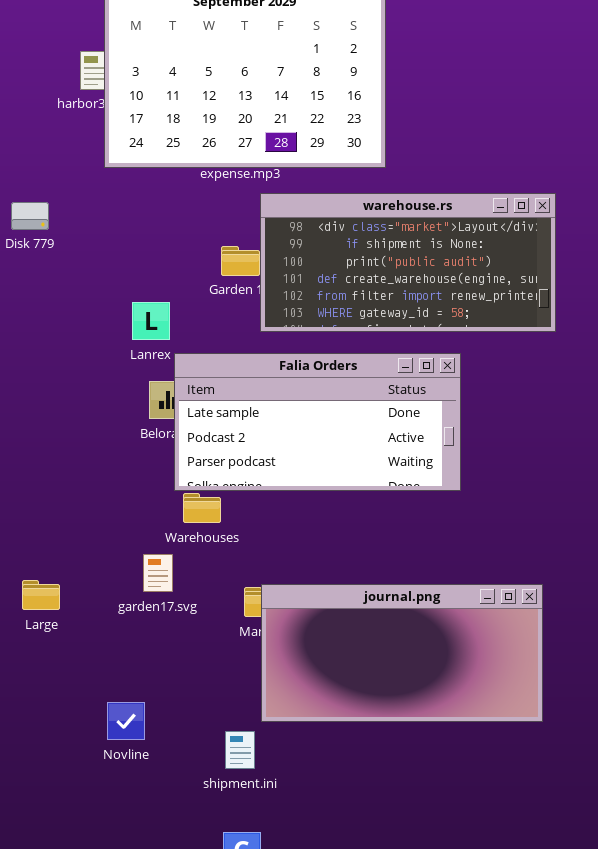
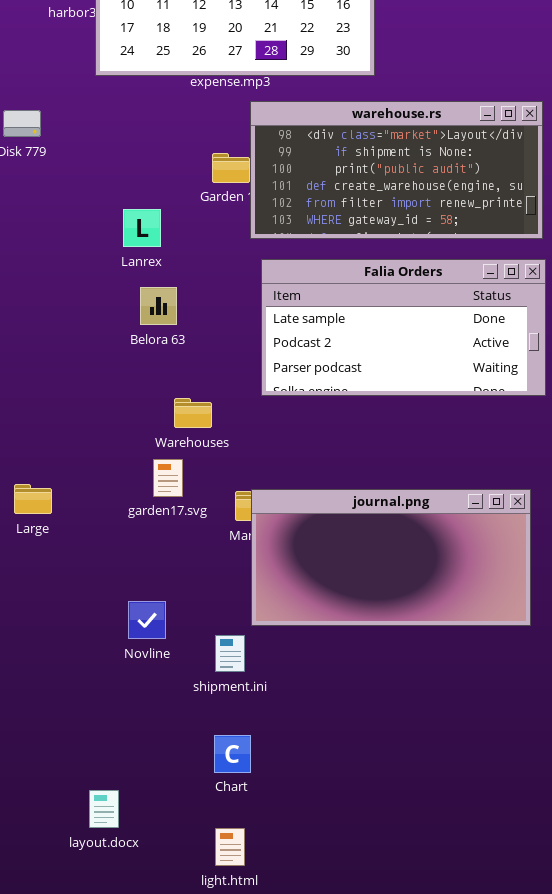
Falia Orders: [174,353,461,491] -> [261,259,546,396], moved
garden17.svg: [143,554,173,592] -> [153,459,183,497], moved
Novline: [107,702,145,740] -> [128,601,166,639], moved

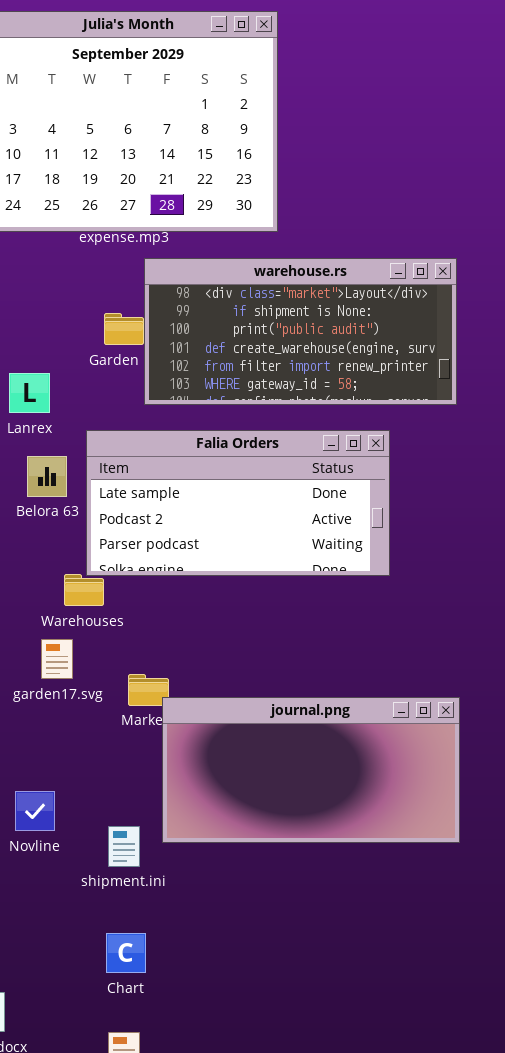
Falia Orders: [261,259,546,396] -> [86,430,390,576], moved
journal.png: [251,489,531,626] -> [162,697,460,843], moved

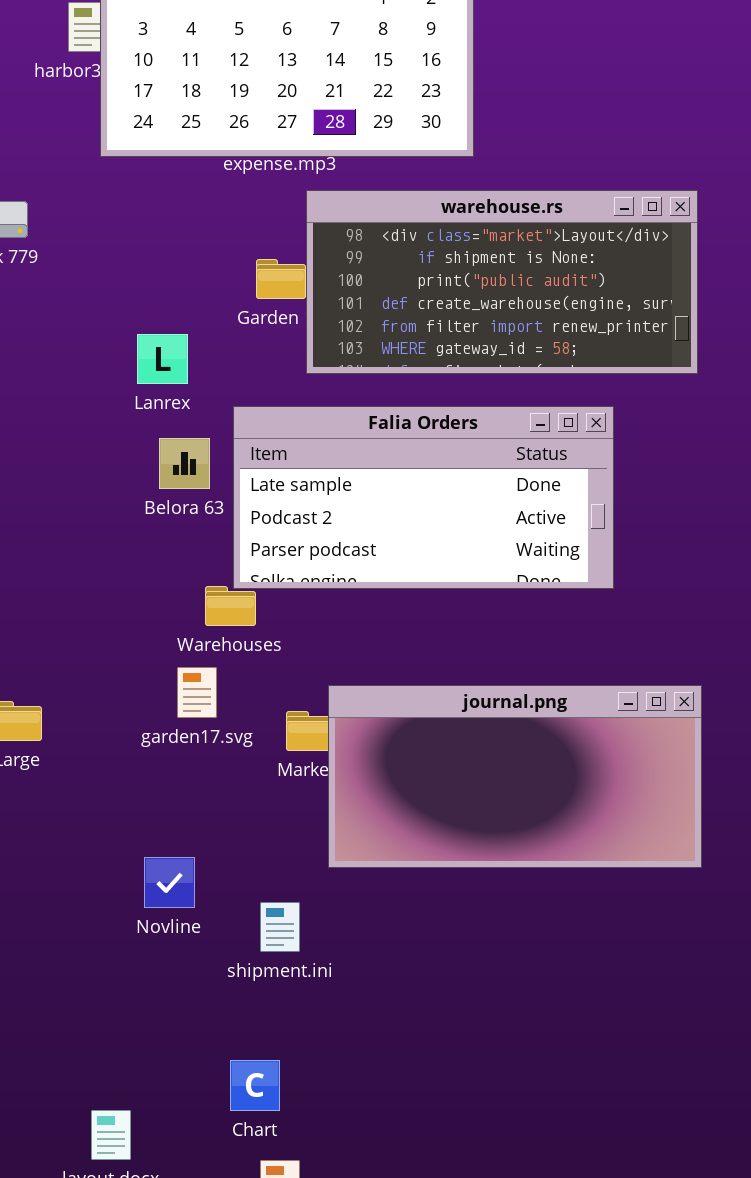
journal.png: [162,697,460,843] -> [328,685,702,868], moved
Chart: [106,933,146,973] -> [230,1060,280,1111], moved

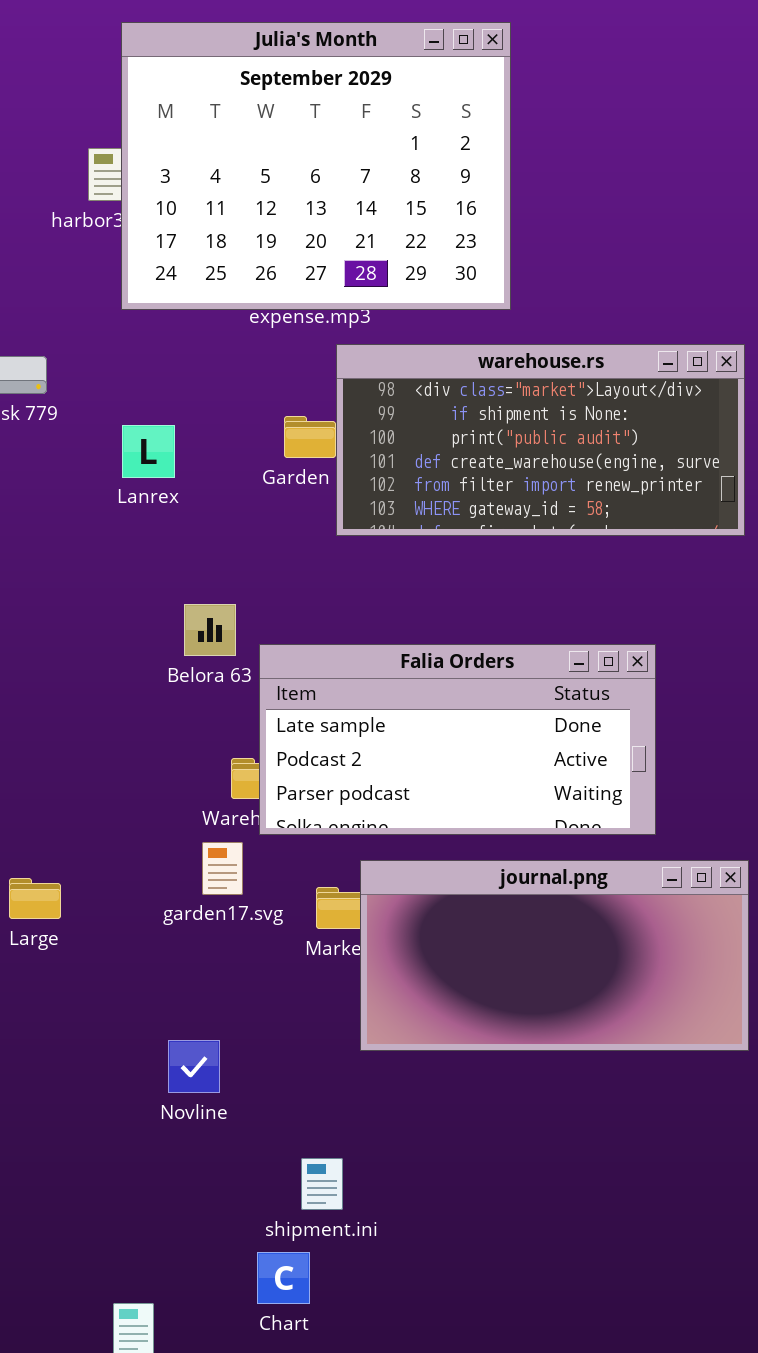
Lanrex: [137,334,188,384] -> [122,425,175,478], moved
Falia Orders: [233,406,614,589] -> [259,644,656,835], moved
shipment.ini: [260,902,300,952] -> [301,1158,343,1210], moved

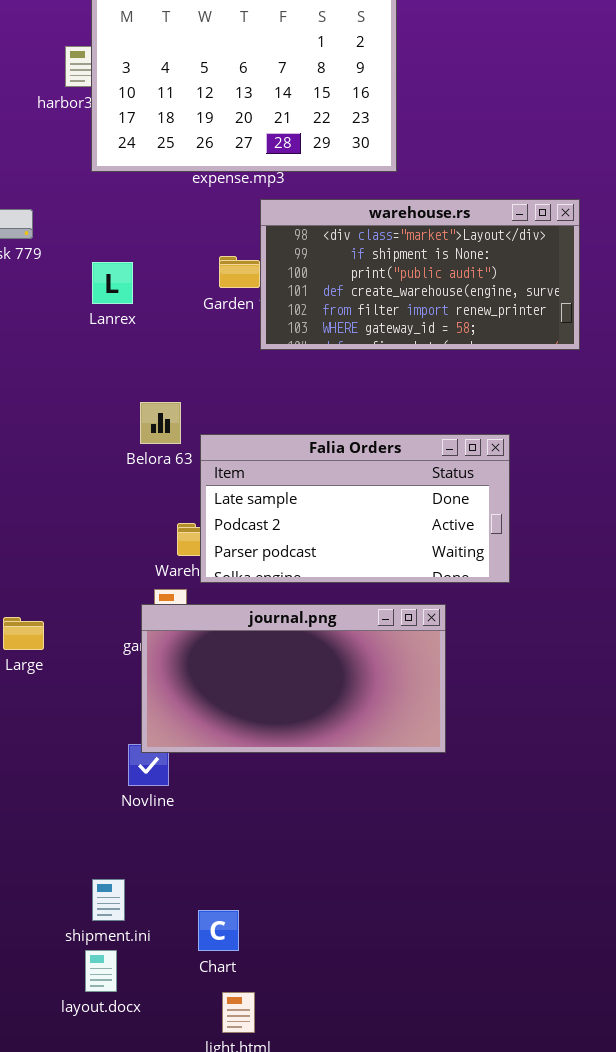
journal.png: [360,860,749,1051] -> [141,604,446,753], moved
shipment.ini: [301,1158,343,1210] -> [92,879,125,921], moved

